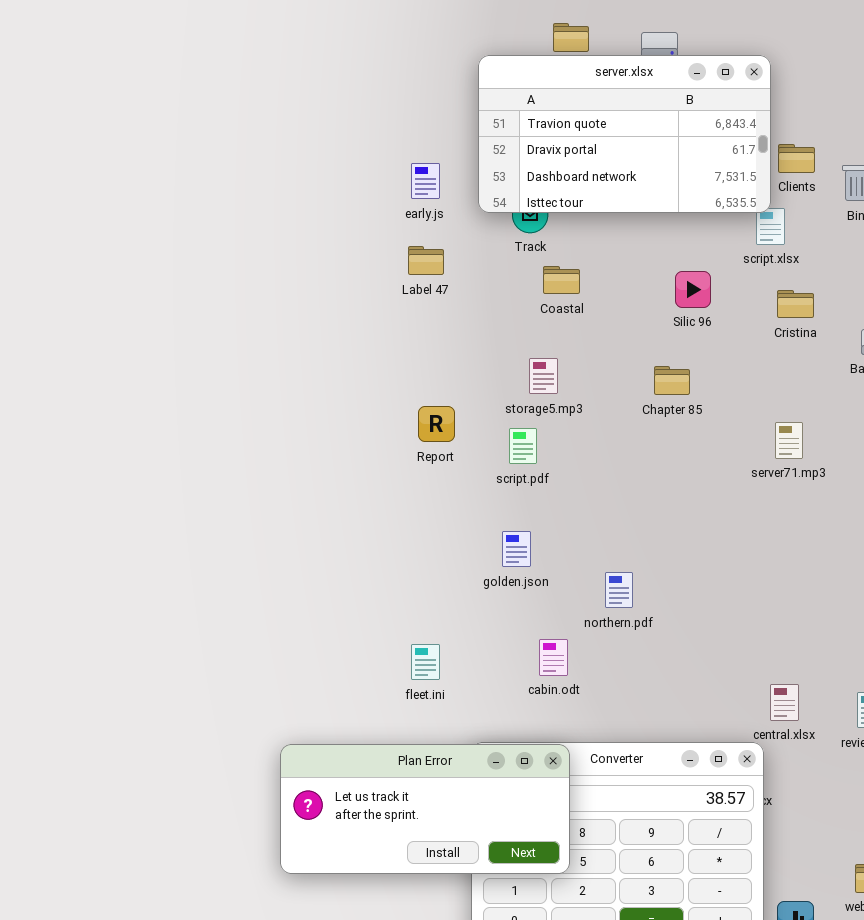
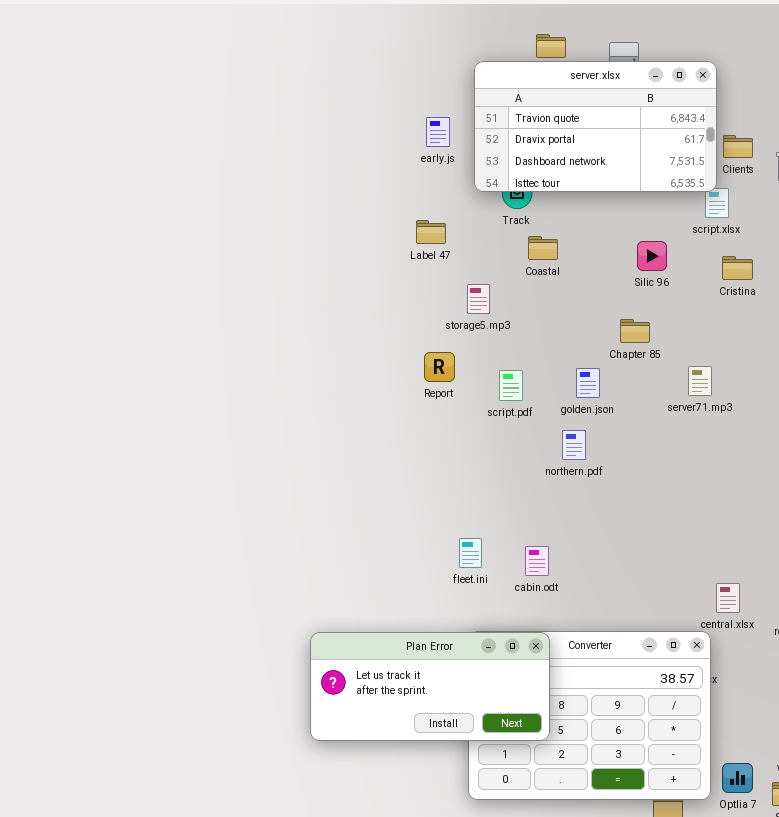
early.js: [411,163,440,199] -> [426,117,450,147], moved
storage5.mp3: [529,358,558,394] -> [467,284,490,314], moved
server71.mp3: [775,422,803,459] -> [688,366,712,396], moved
golden.json: [502,531,531,567] -> [576,368,600,398], moved
northern.pdf: [605,572,633,608] -> [562,430,586,460], moved
fleet.ini: [411,644,440,680] -> [459,538,482,568], moved

